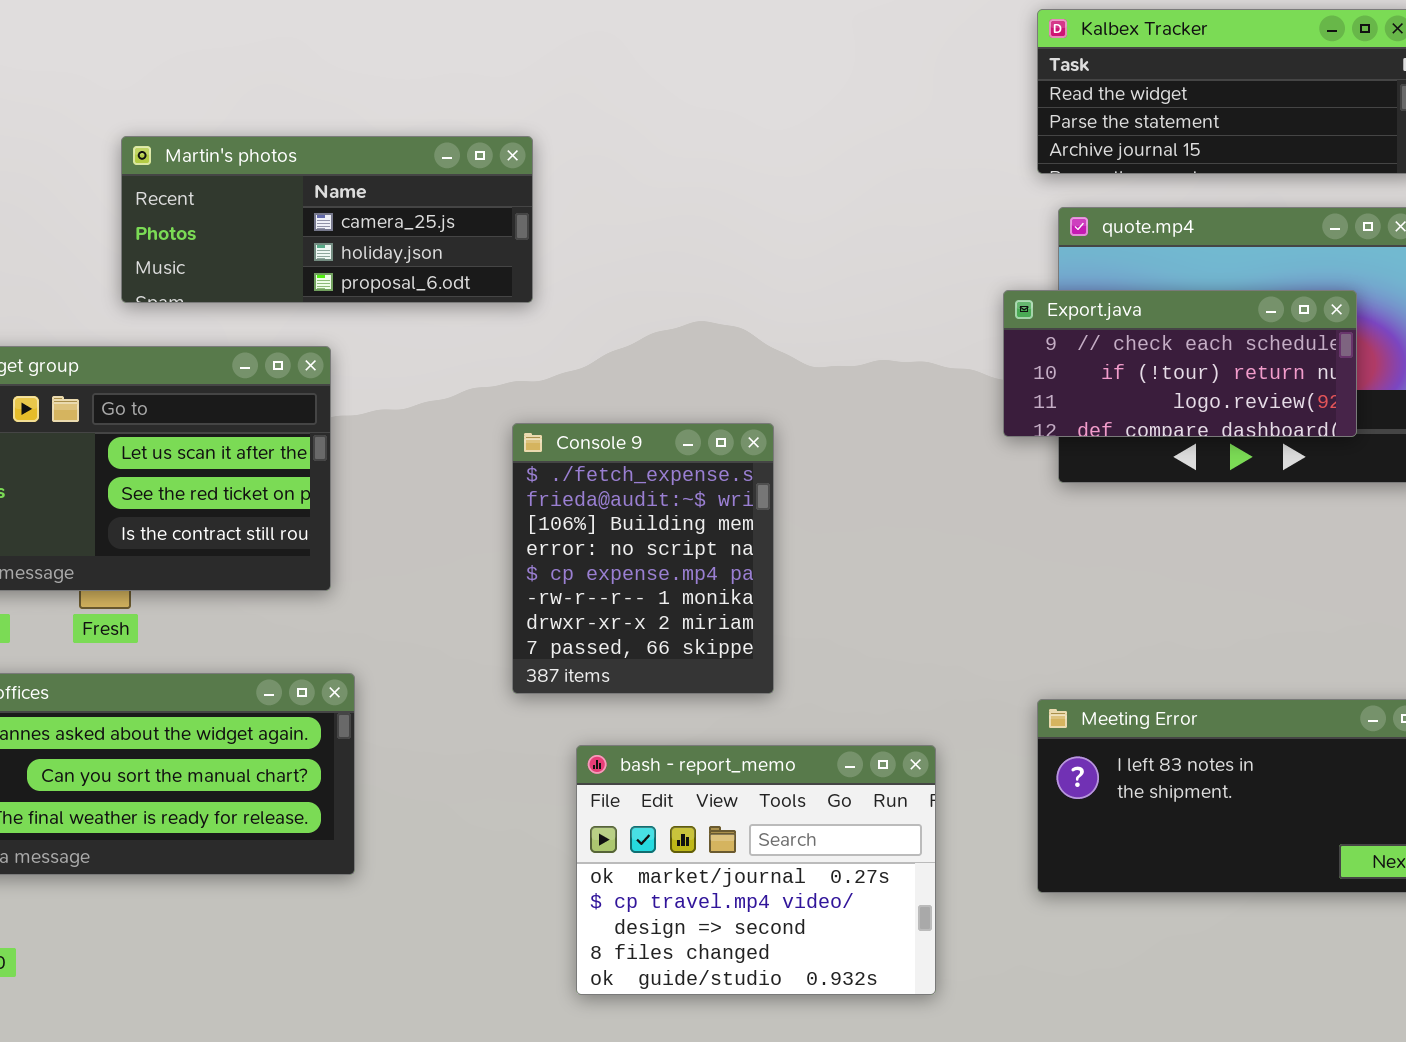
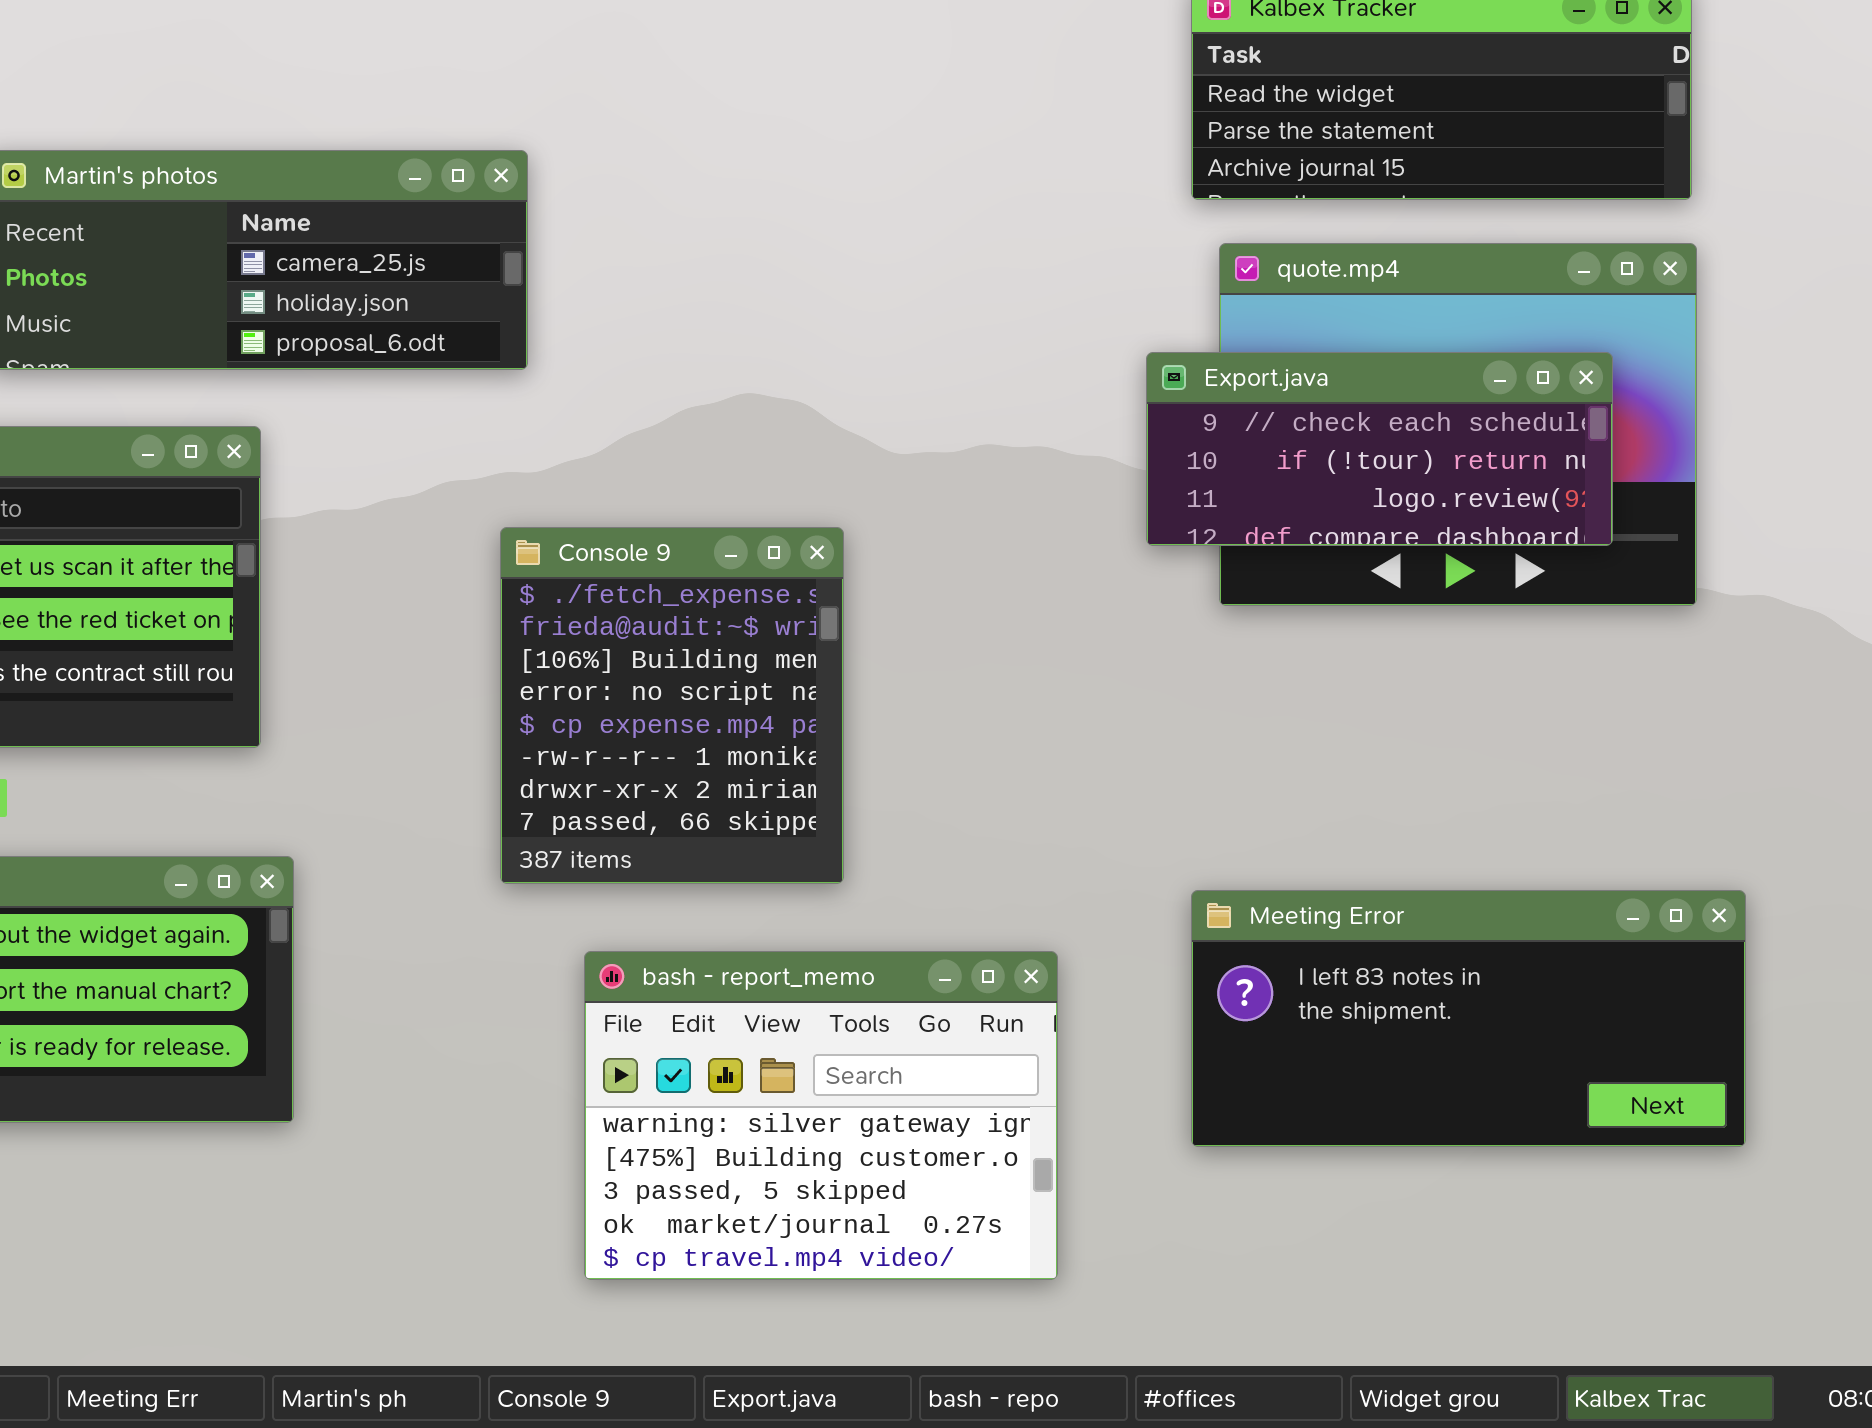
bash - report_memo: [576,745,936,995] -> [584,951,1058,1280], scrolled up 3 rows

